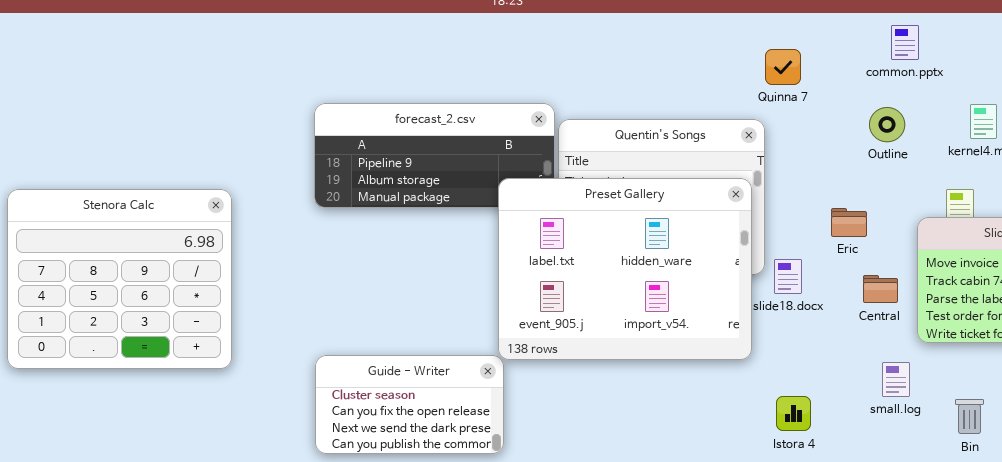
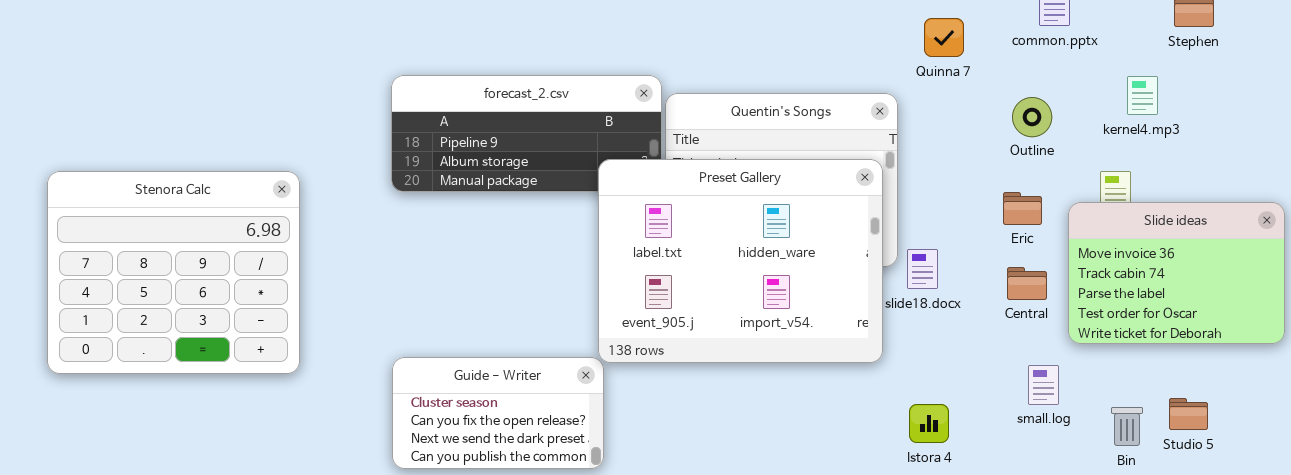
Quinna 7: [765,49,801,85] -> [924,18,964,57], moved
Outline: [869,107,905,142] -> [1012,97,1052,137], moved
Eric: [831,208,867,237] -> [1003,192,1042,225], moved

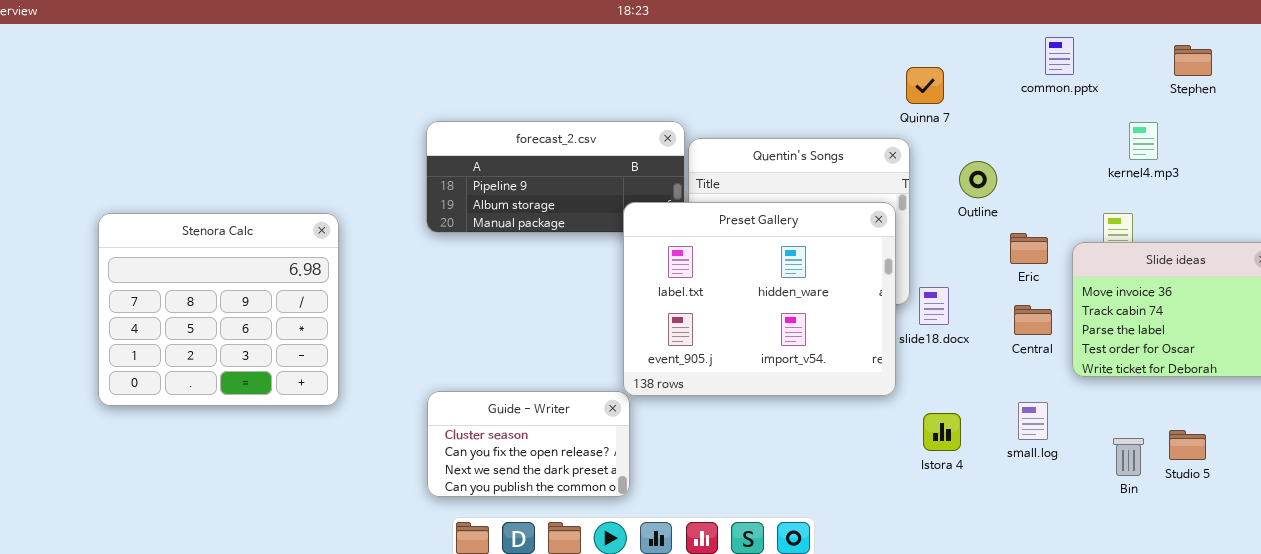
Quinna 7: [924,18,964,57] -> [906,67,944,104], moved
Outline: [1012,97,1052,137] -> [959,161,997,198], moved
small.log: [1028,365,1059,405] -> [1018,402,1048,440], moved
Istora 4: [909,404,949,443] -> [923,413,961,451], moved

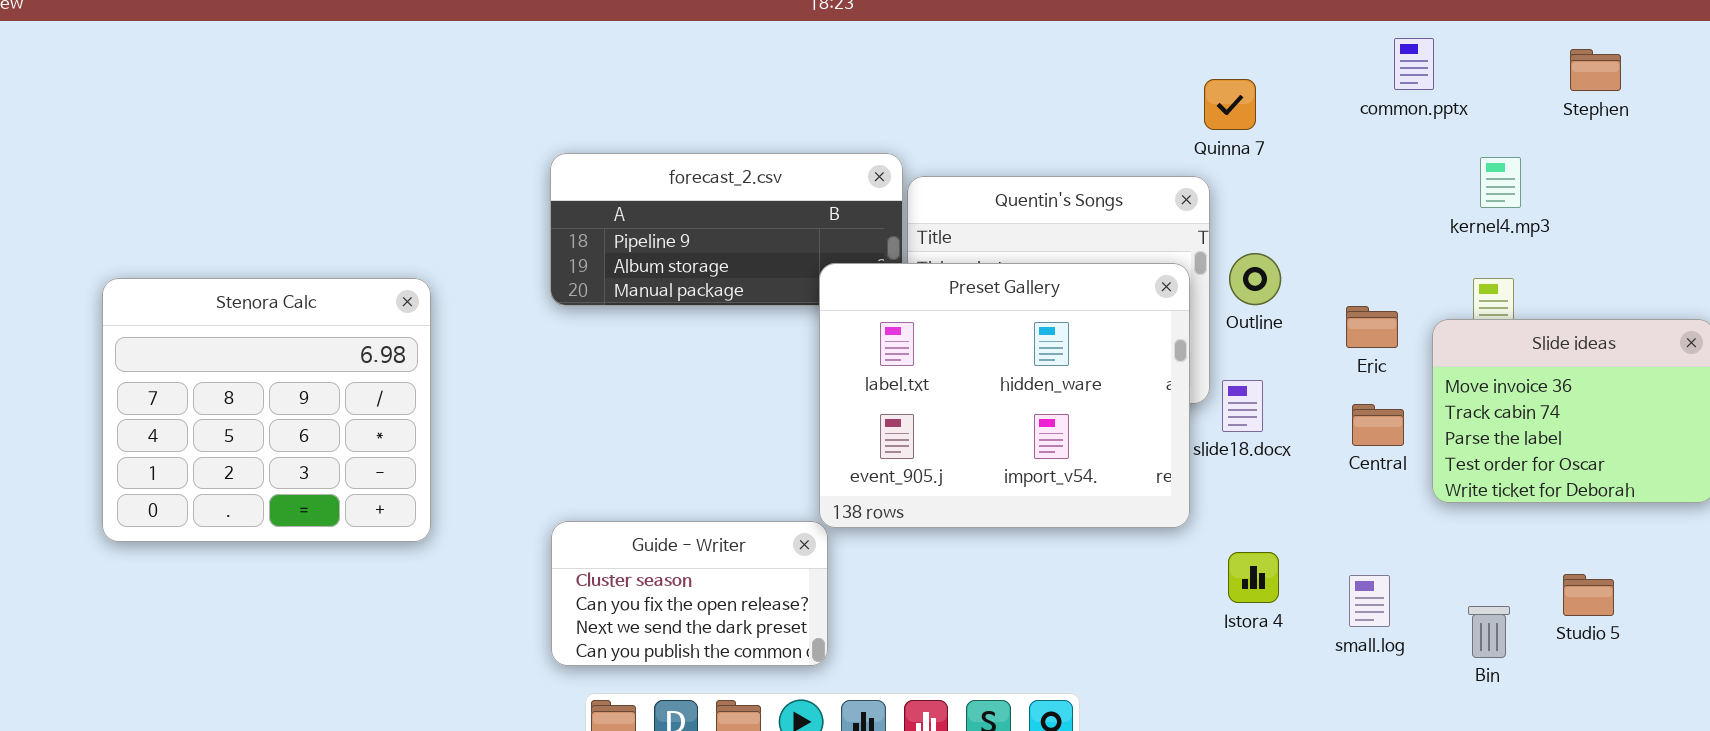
kernel4.mp3: [1129,122,1158,160] -> [1480,157,1521,208], moved
Outline: [959,161,997,198] -> [1229,253,1281,305], moved
small.log: [1018,402,1048,440] -> [1349,575,1390,627], moved
Bin: [1113,438,1144,476] -> [1468,606,1510,658], moved

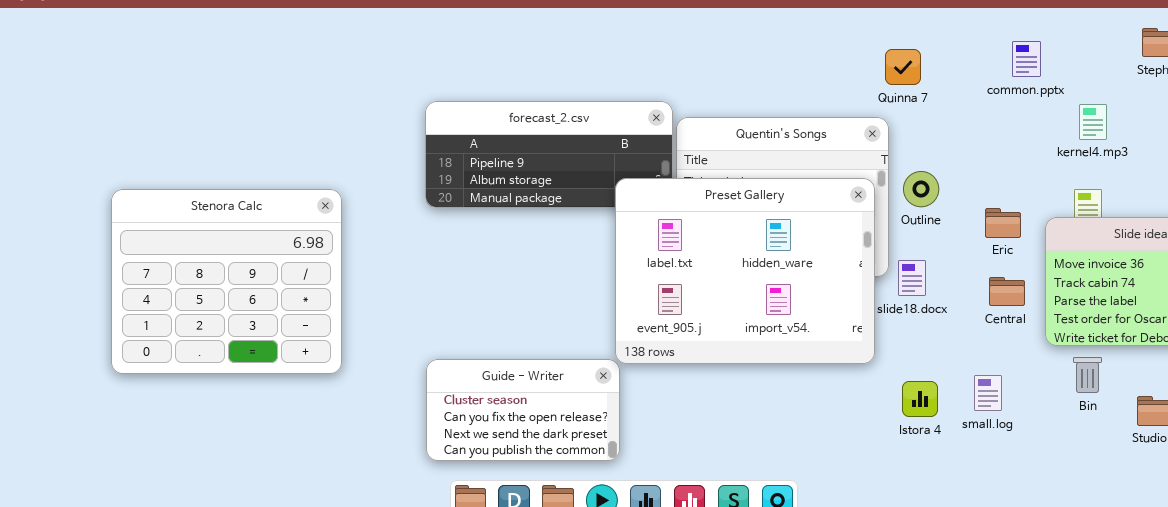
common.pptx: [1394,38,1434,90] -> [1012,41,1041,77], moved
small.log: [1349,575,1390,627] -> [974,375,1002,411], moved
Bin: [1468,606,1510,658] -> [1073,357,1102,393], moved

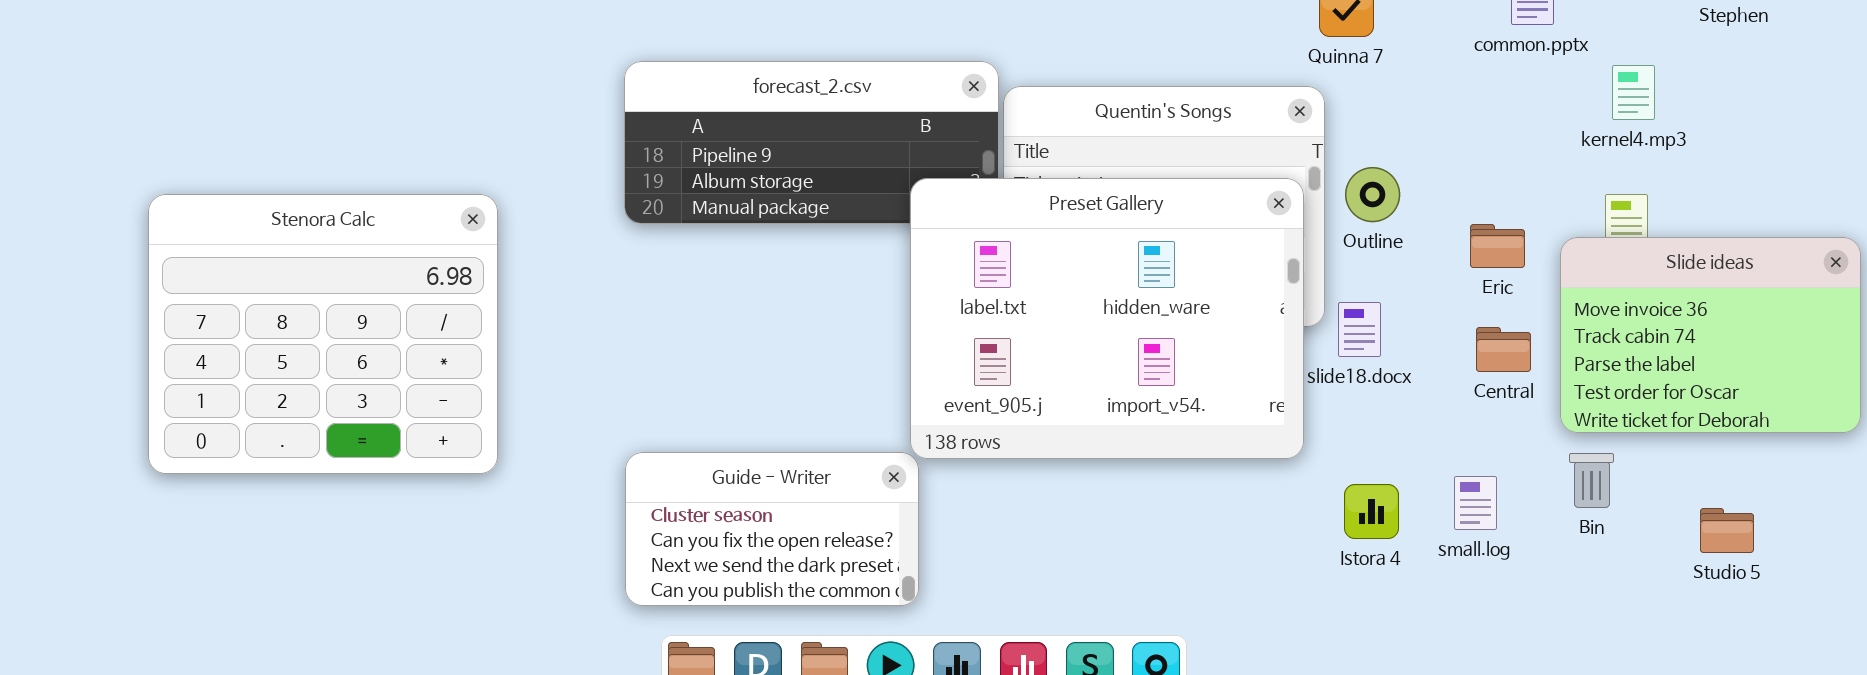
Bin: [1073,357,1102,393] -> [1569,453,1614,508], moved

